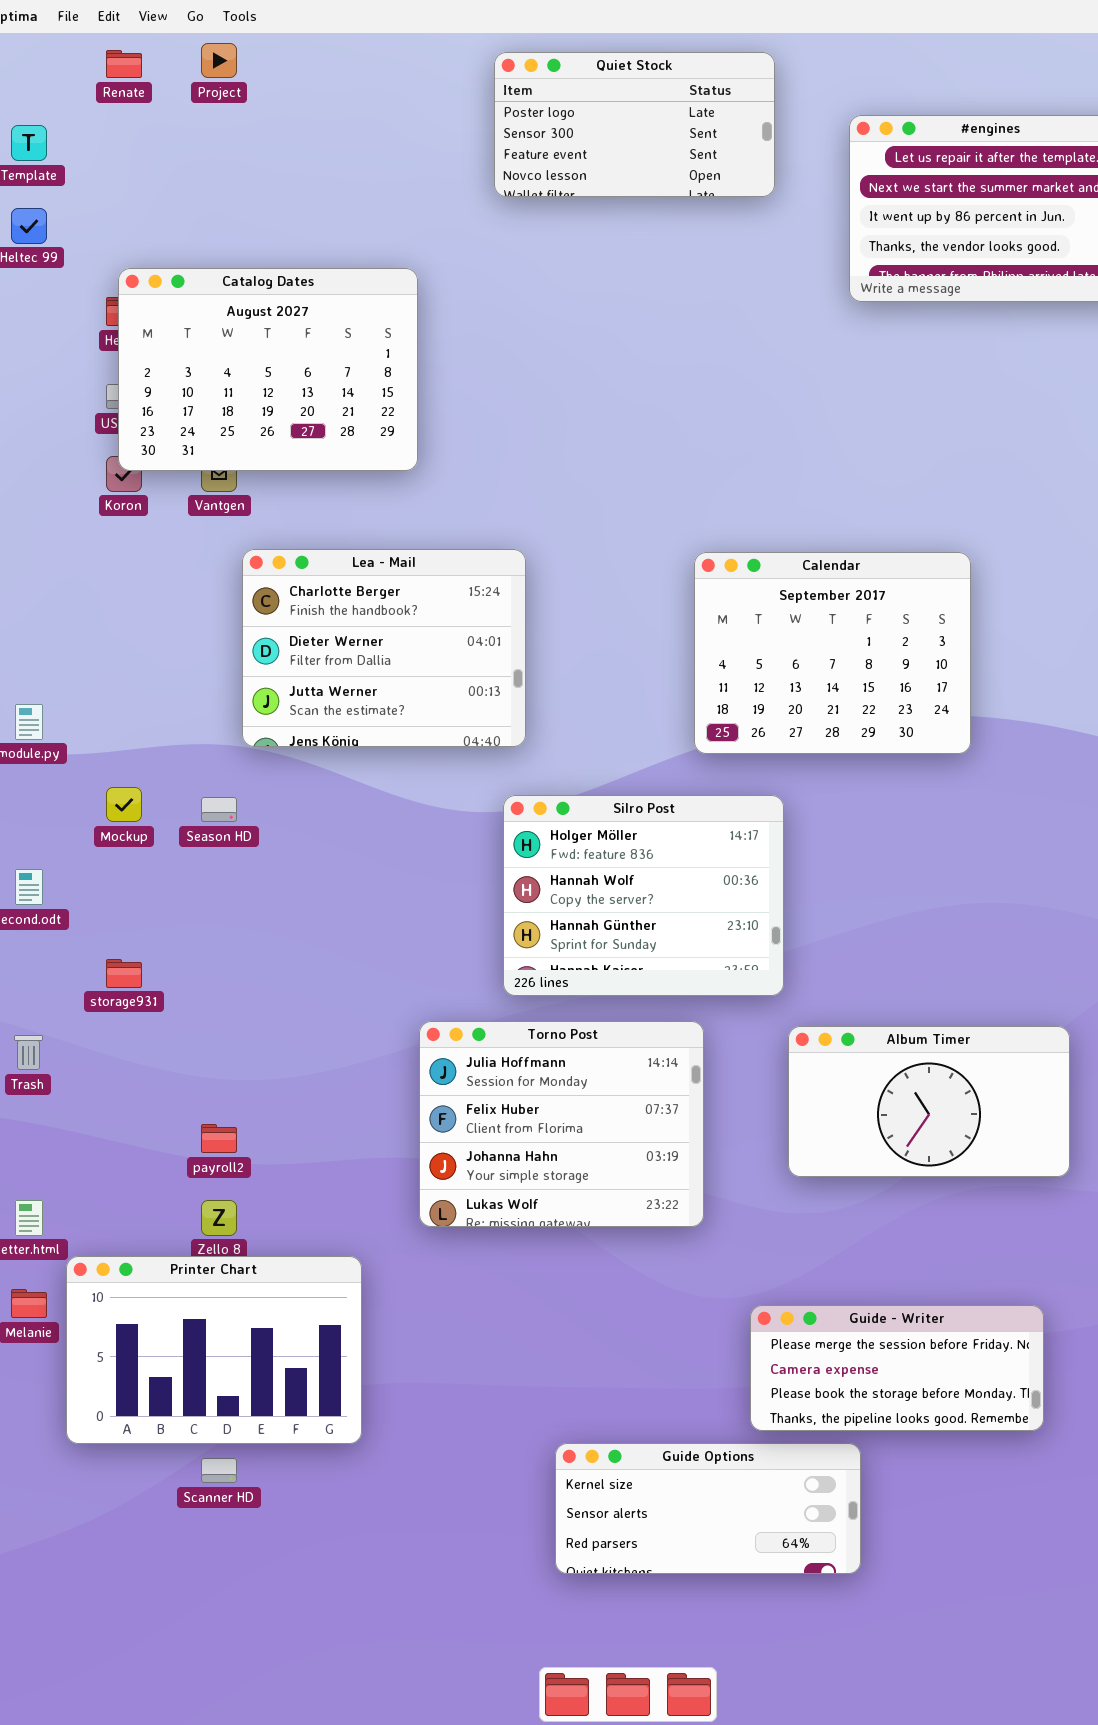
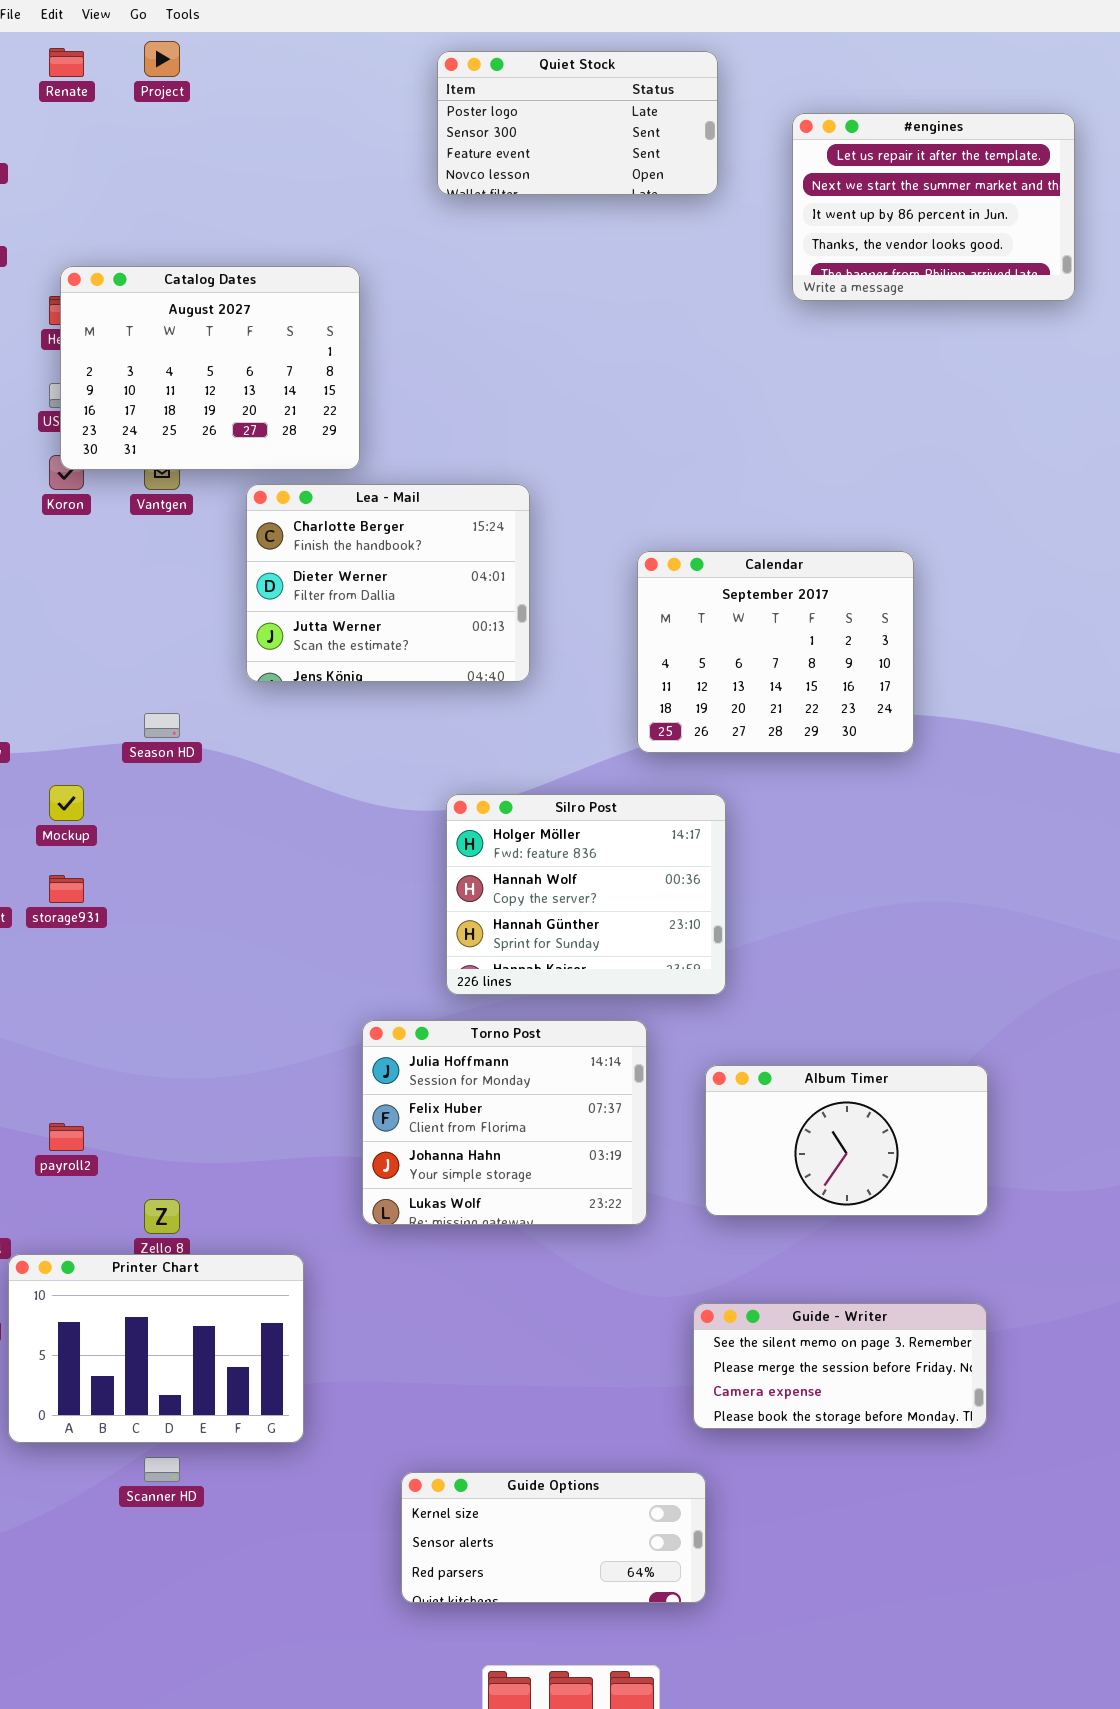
Lea - Mail: [242,549,526,747] -> [246,484,530,682], moved
Season HD: [201,797,237,822] -> [144,713,180,738], moved
storage931: [106,959,142,988] -> [49,875,84,903], moved
Album Timer: [788,1026,1070,1177] -> [705,1065,988,1216], moved
payroll2: [201,1124,237,1153] -> [49,1123,84,1151], moved
Guide - Writer: [750,1305,1044,1431] -> [693,1303,987,1429], scrolled up 1 row
Guide Options: [555,1443,861,1574] -> [401,1472,706,1603], moved

